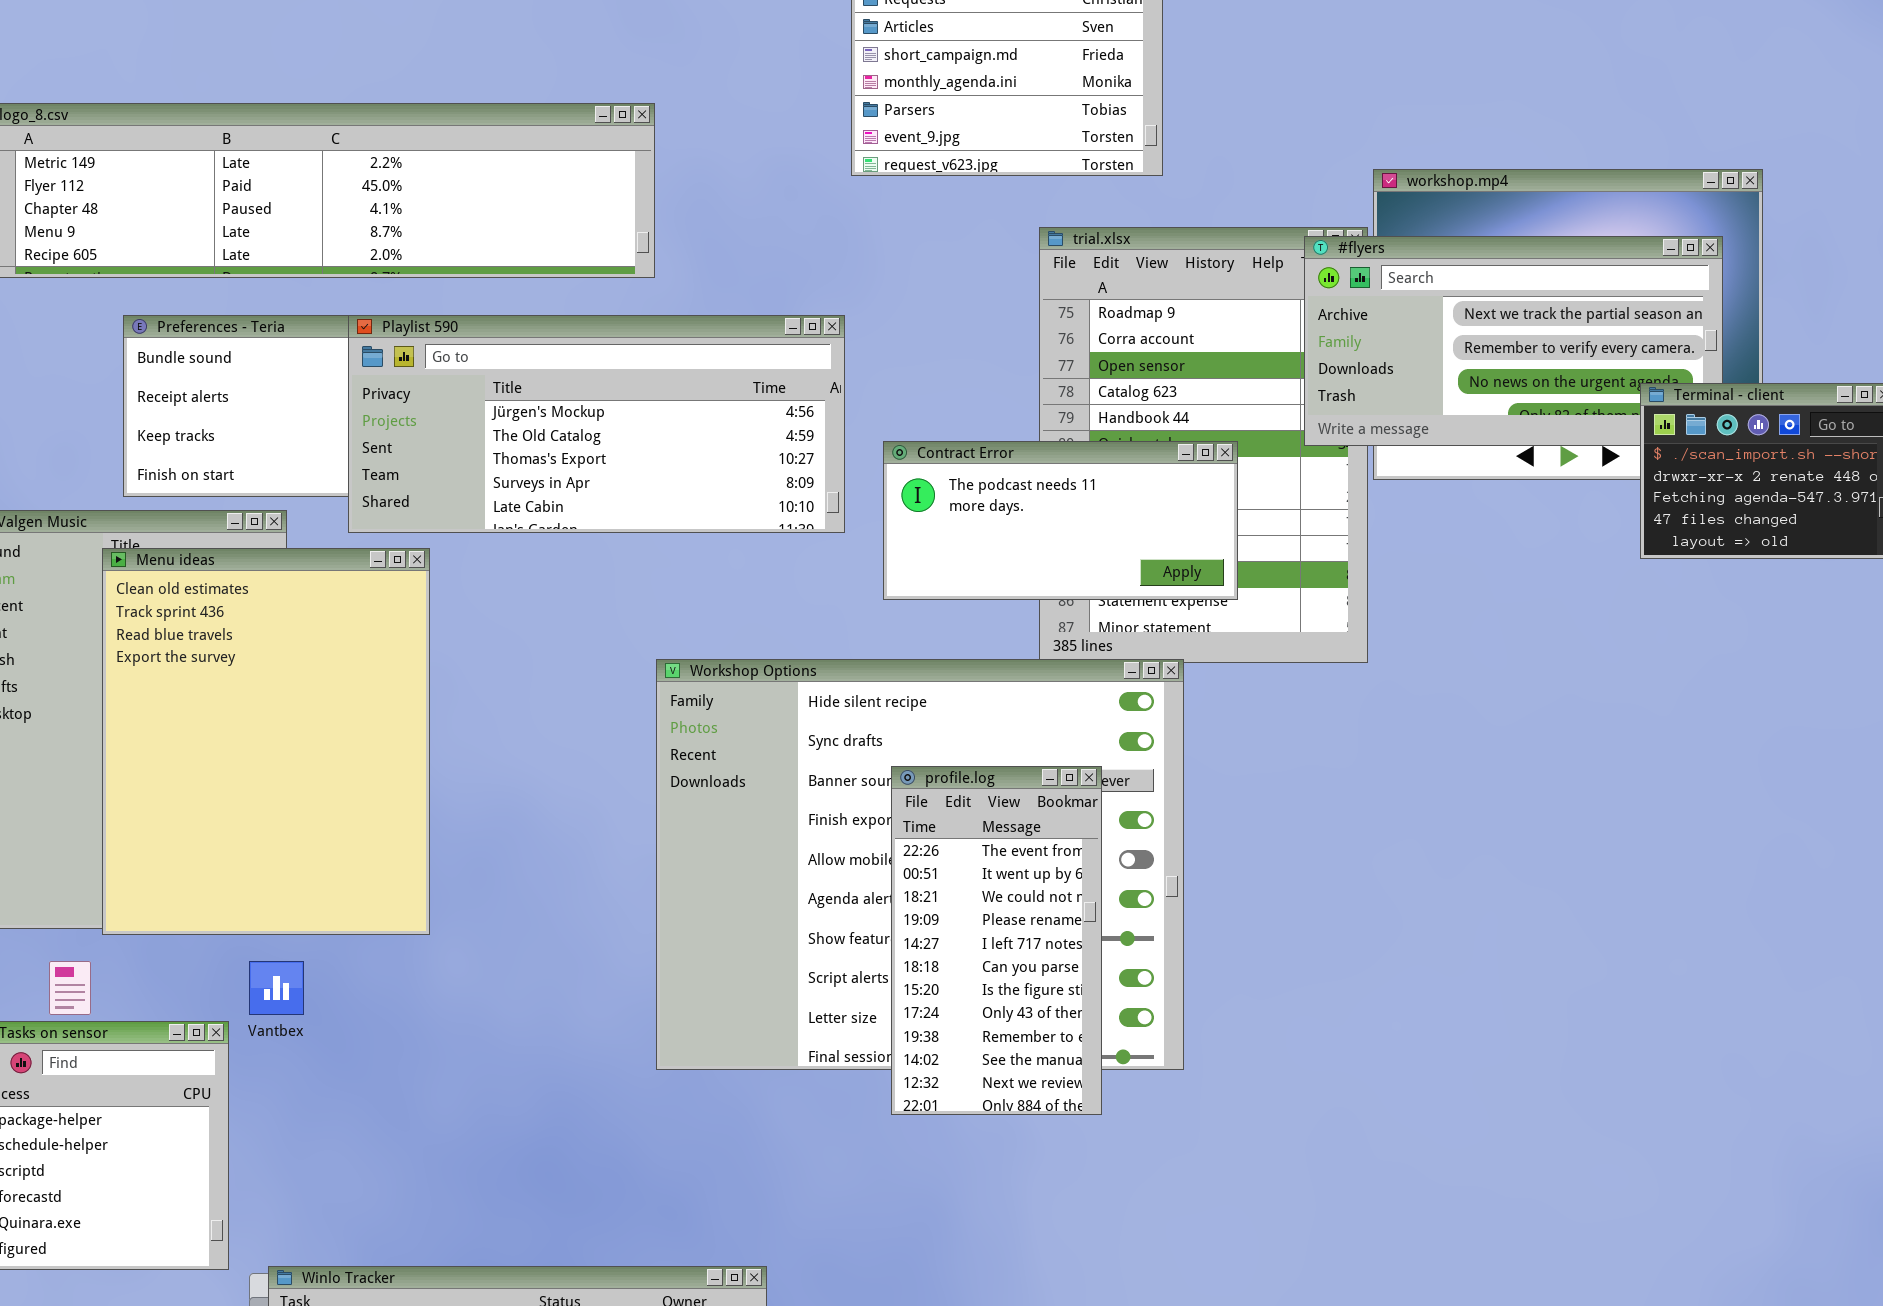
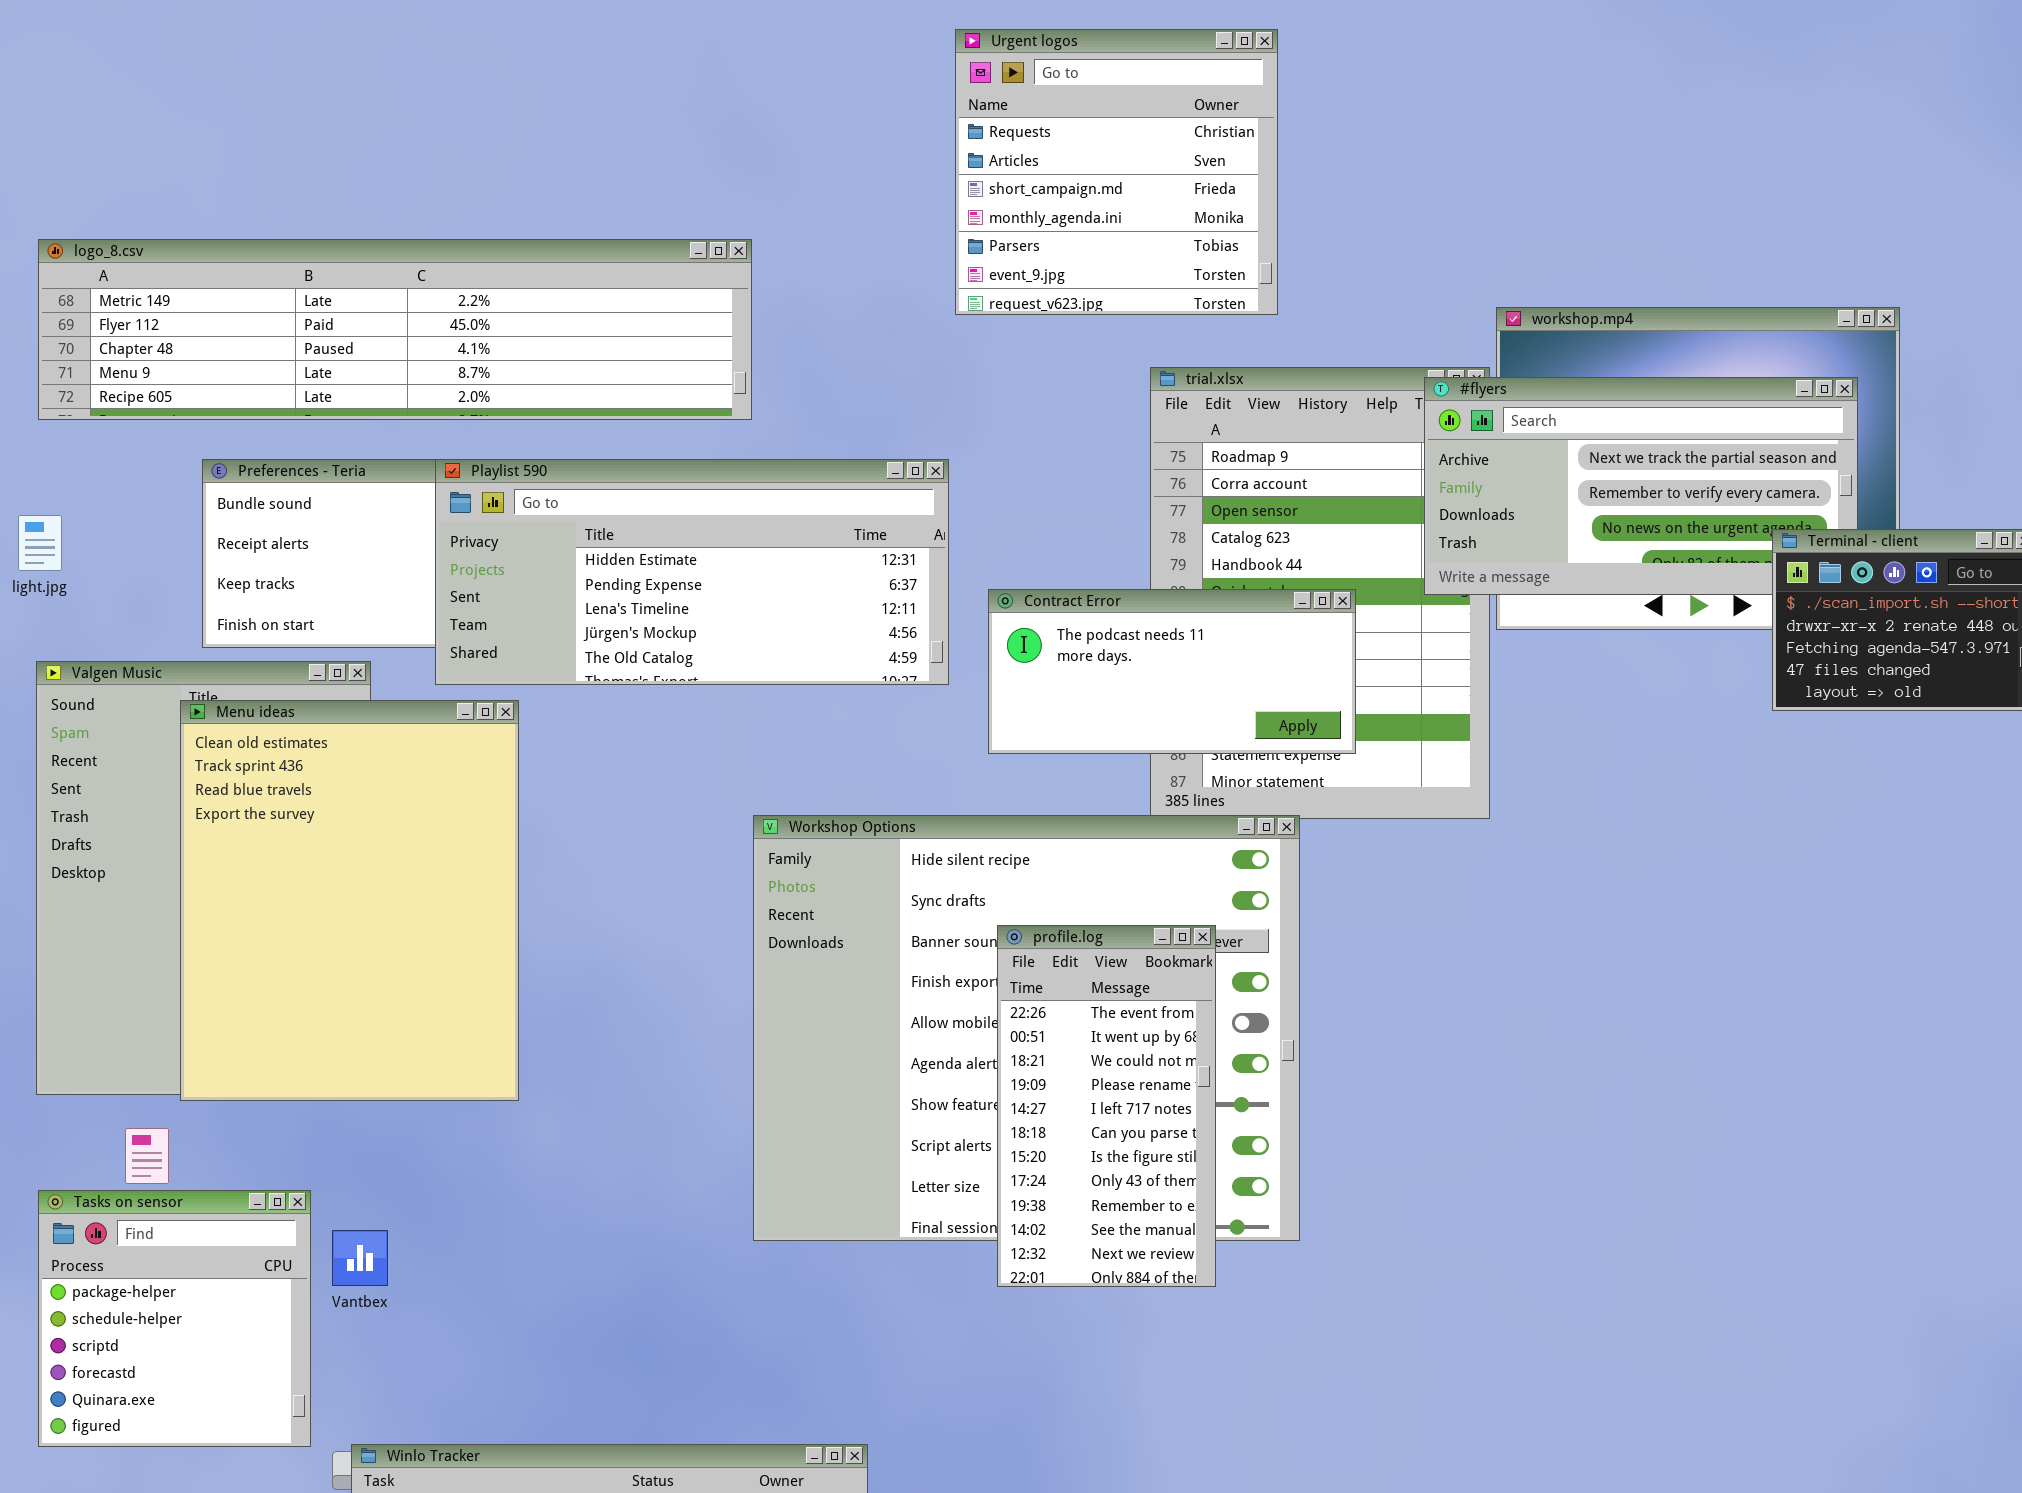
Playlist 590: [348,315,845,533] -> [435,459,949,685], scrolled up 3 rows
Vantbex: [249,961,304,1015] -> [332,1230,388,1286], moved

